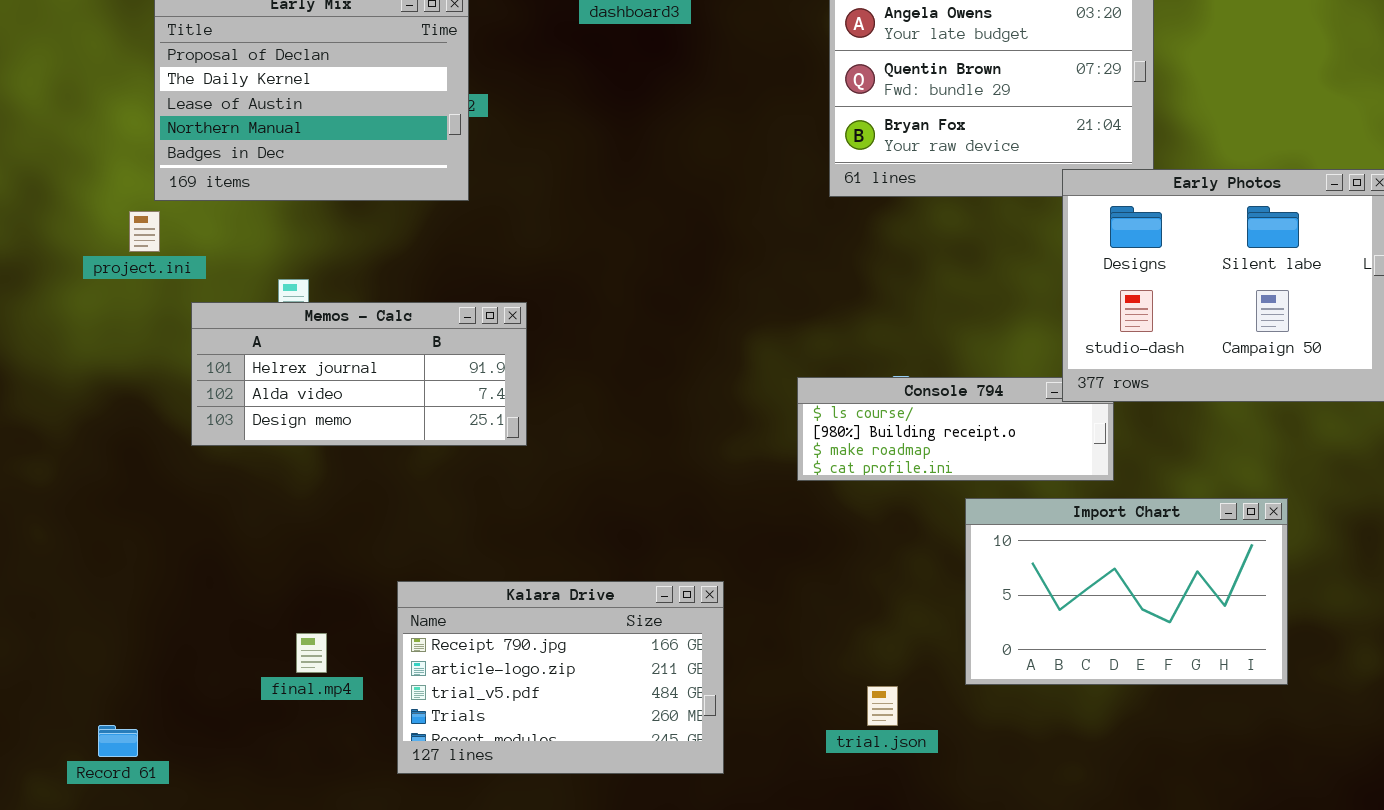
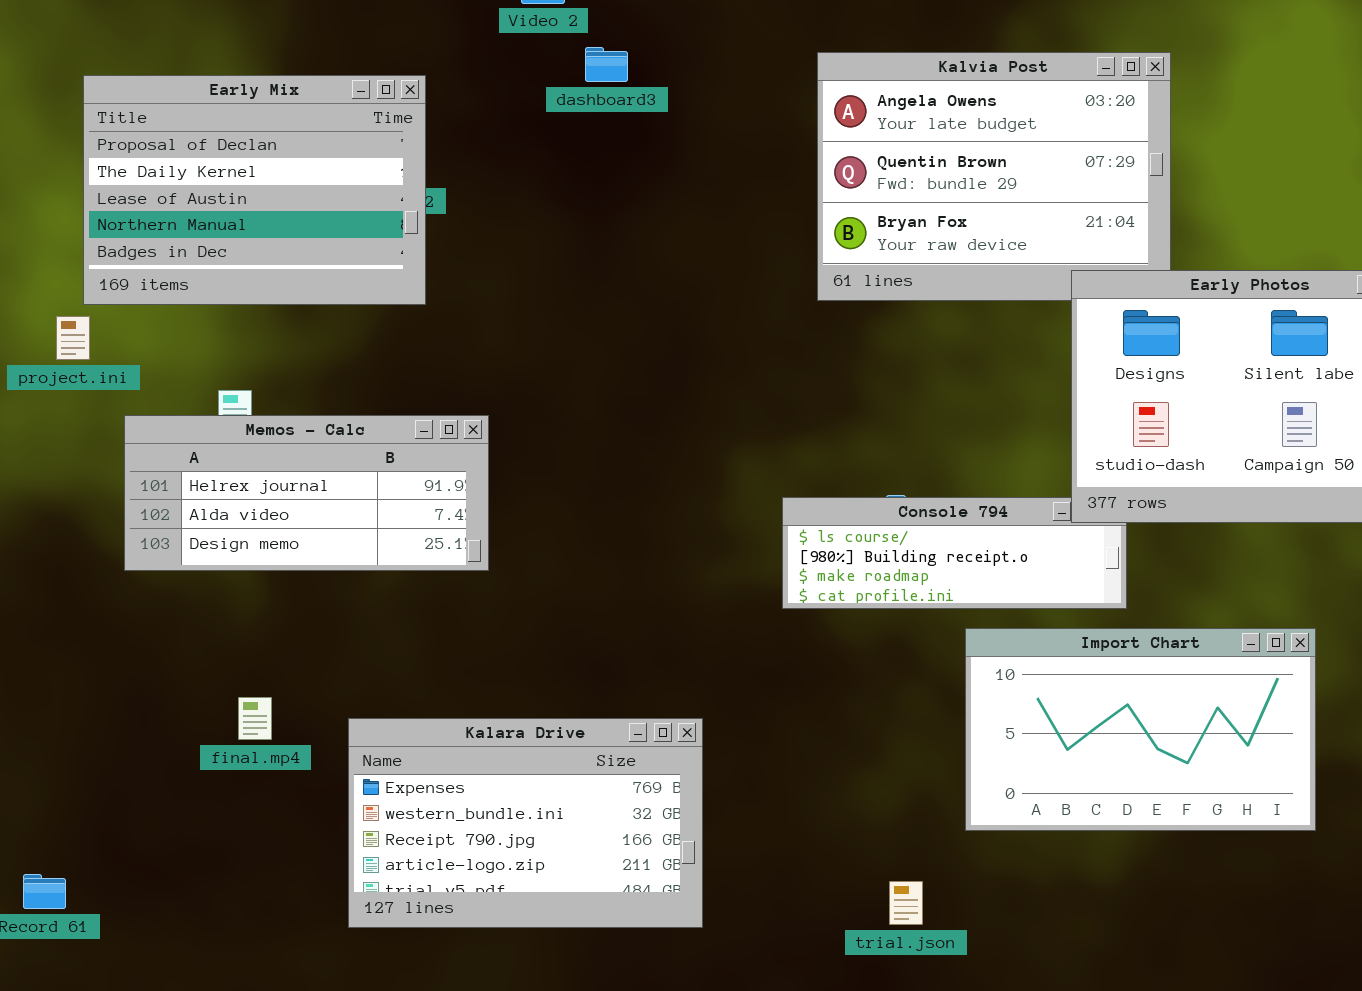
Kalara Drive: [397,581,724,774] -> [348,718,703,928], scrolled up 2 rows
final.mp4: [296,633,327,673] -> [238,697,272,740], moved
trial.json: [867,686,898,726] -> [889,881,923,925], moved

